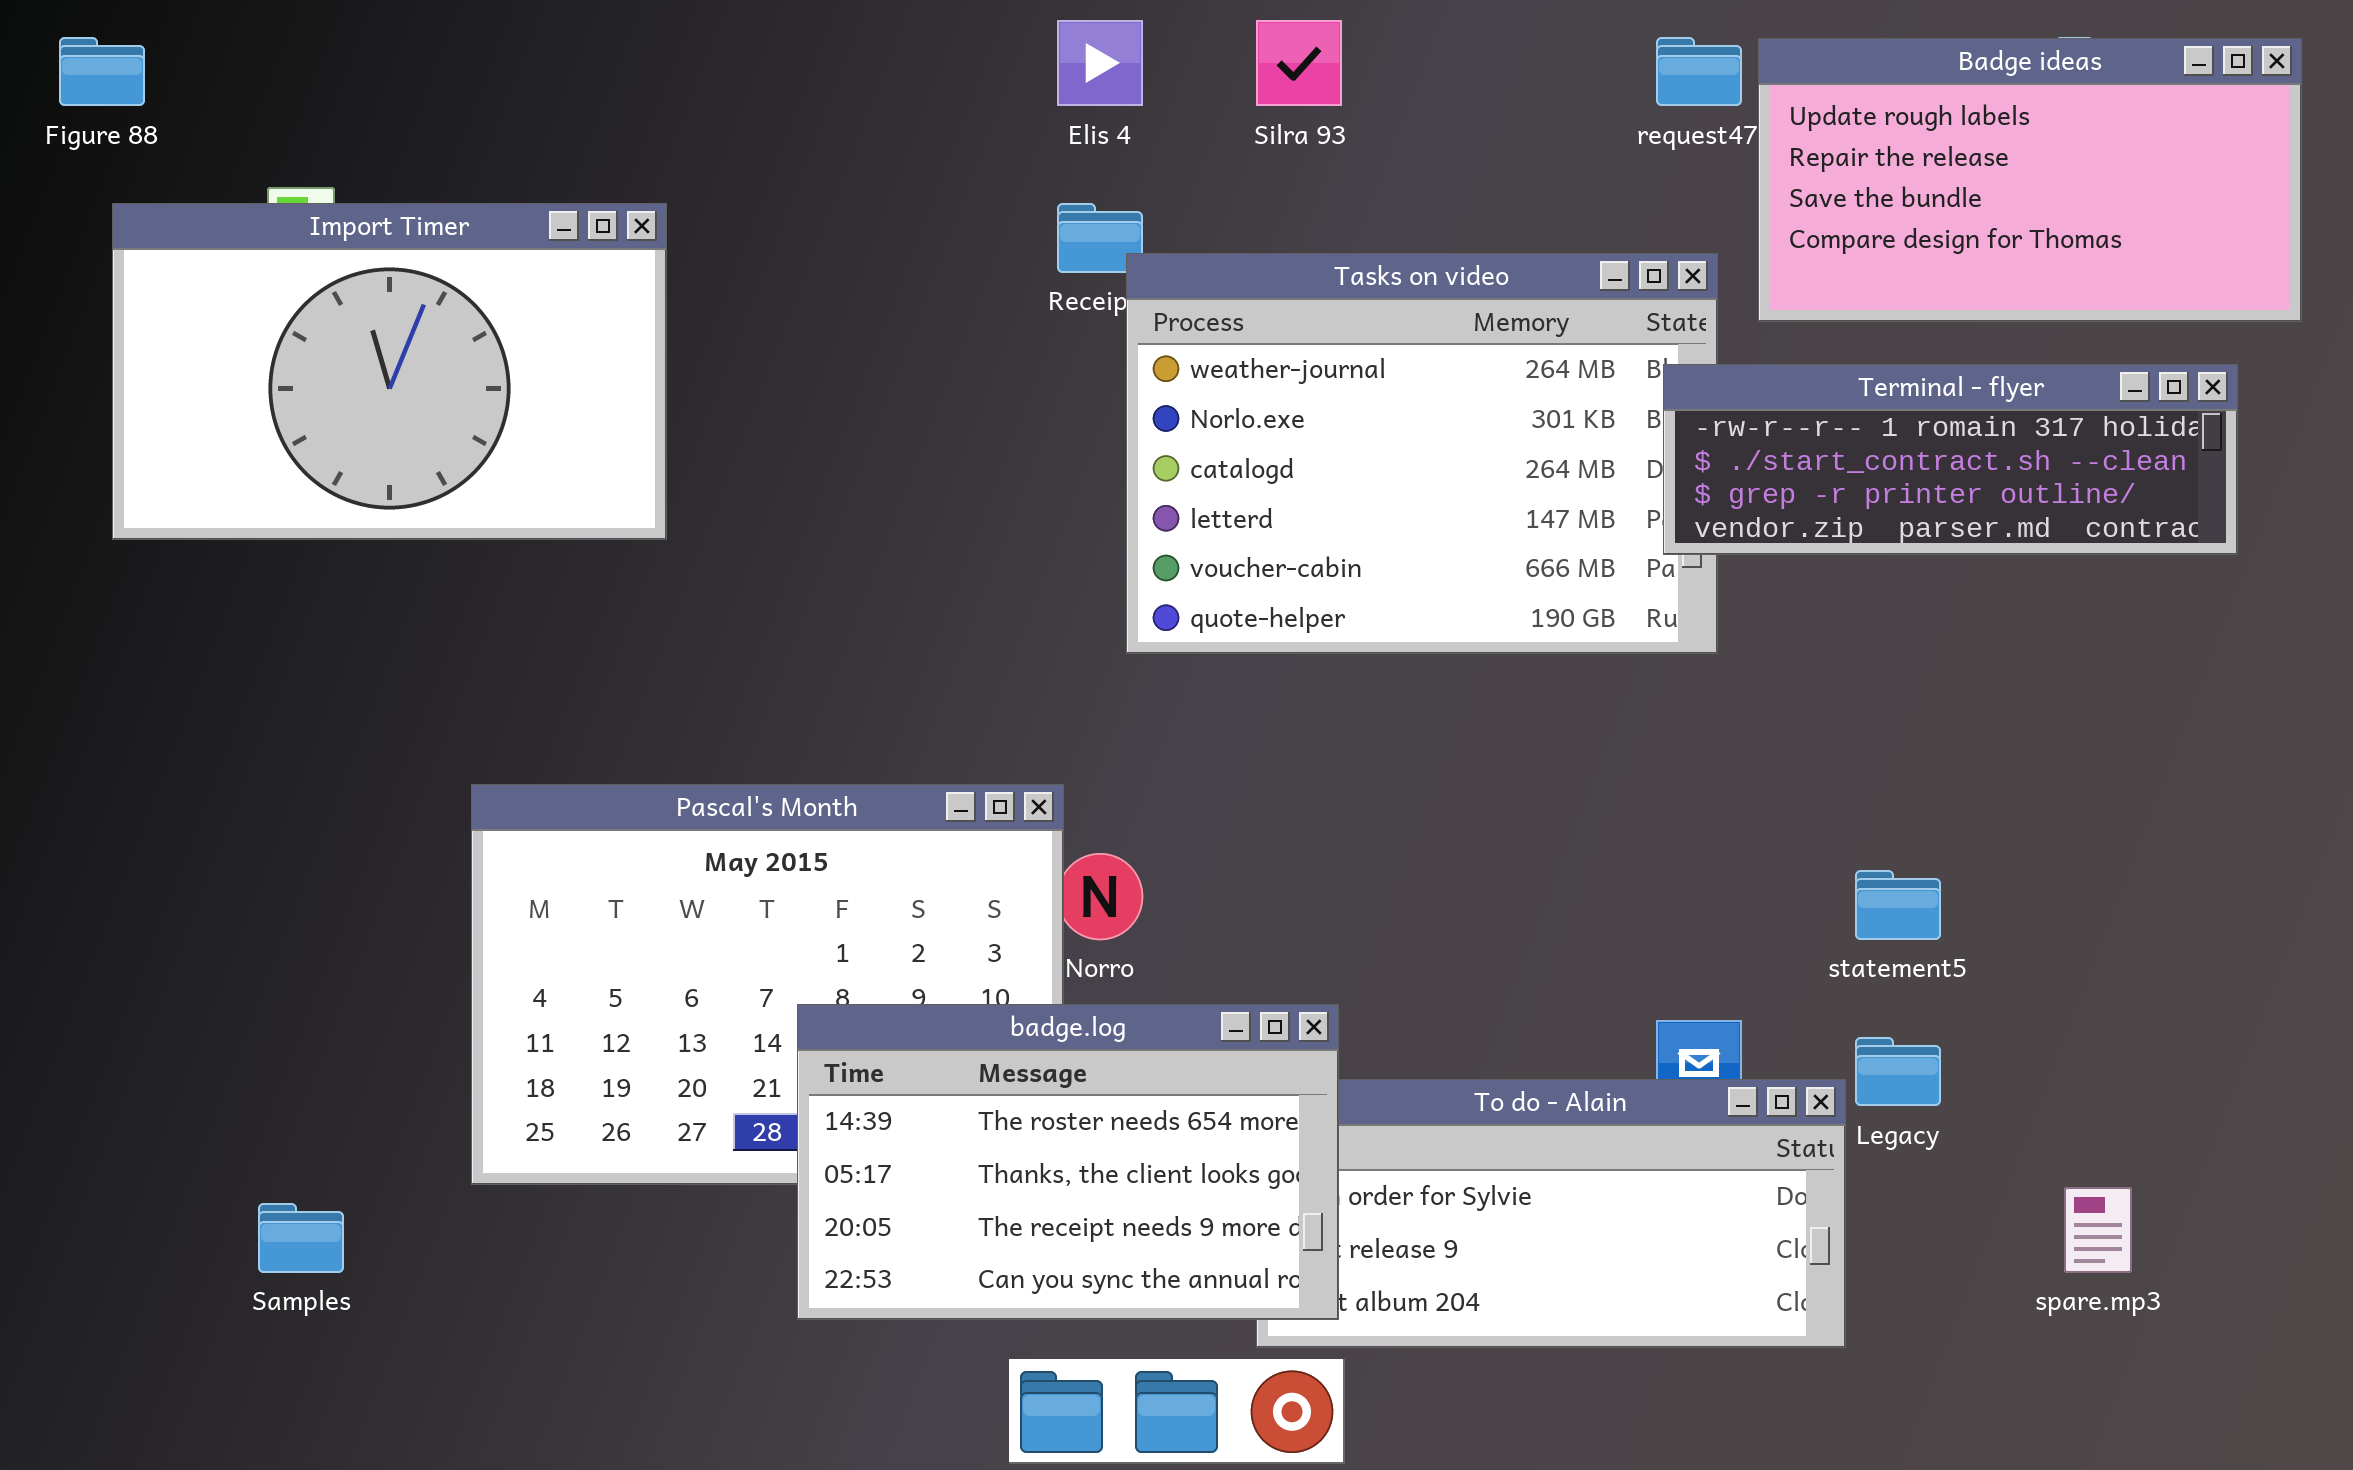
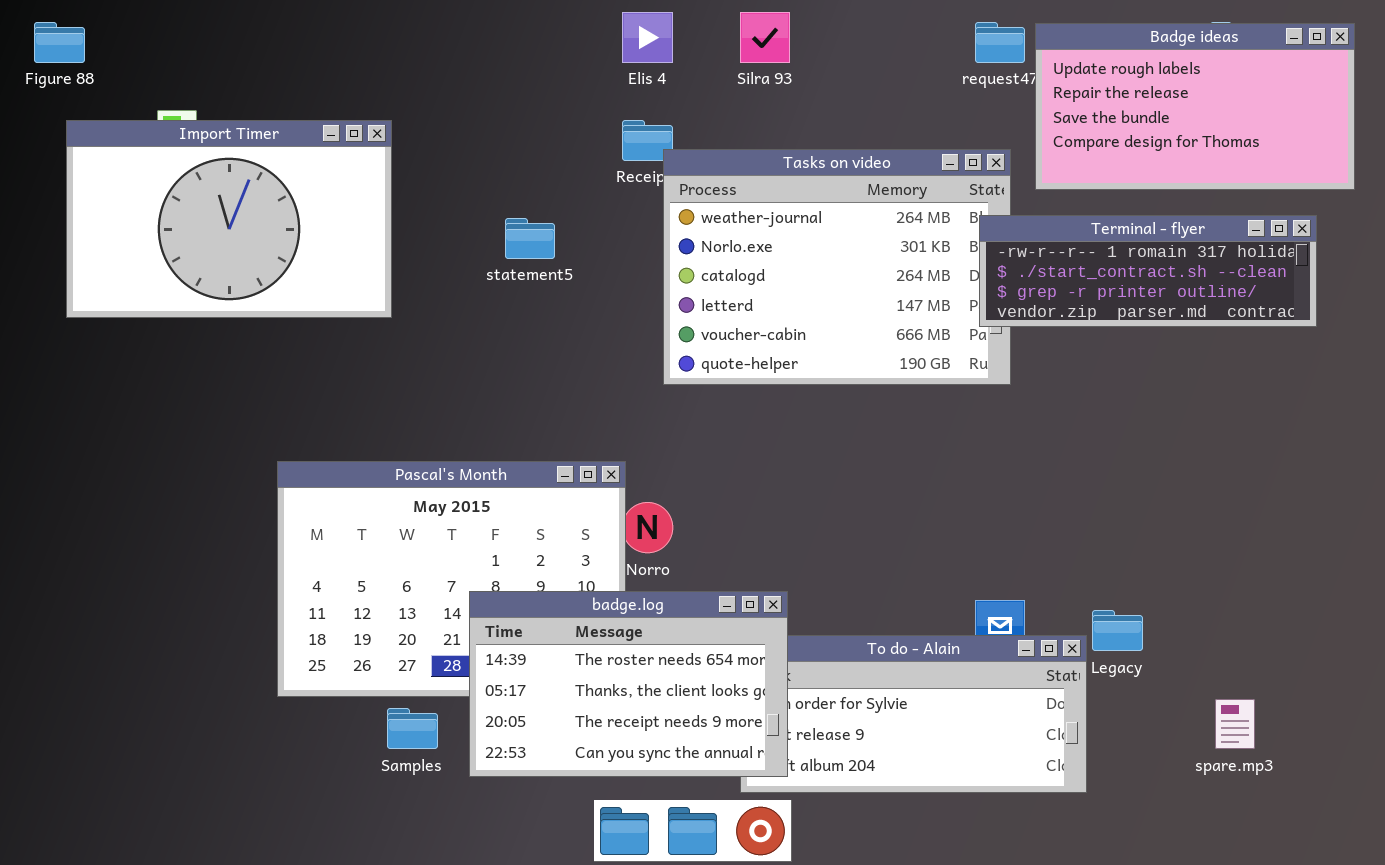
statement5: [1855,870,1941,940] -> [505,218,555,259], moved
Samples: [258,1203,344,1273] -> [387,708,438,749], moved

